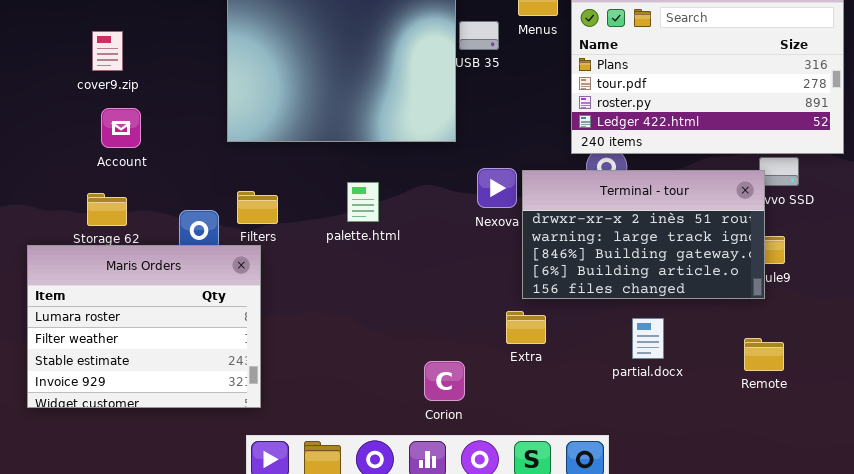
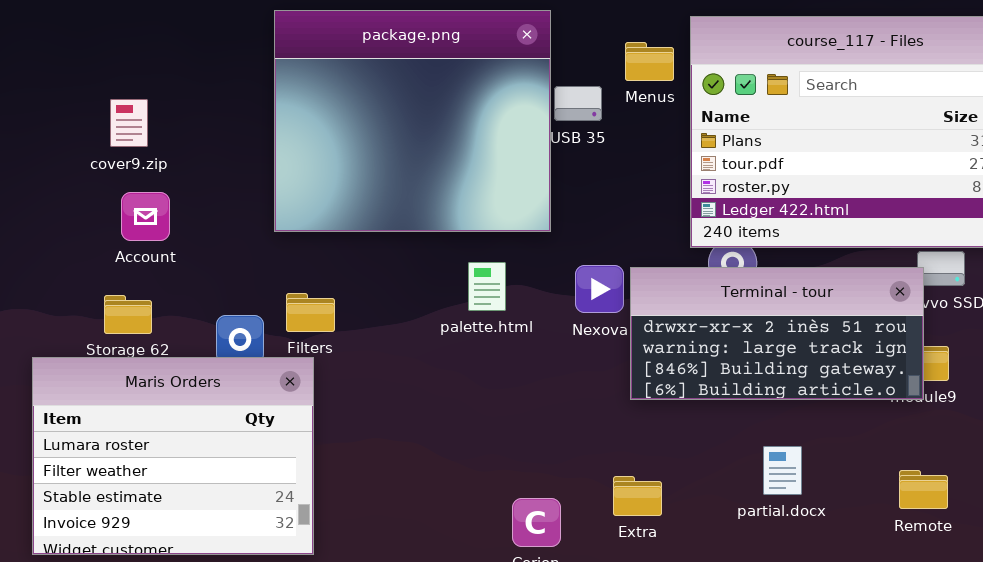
Terminal - tour: [522,170,765,299] -> [630,267,924,400], resized
palette.html: [347,182,379,222] -> [468,262,506,311], moved
Extra: [506,311,546,344] -> [613,476,662,516], moved

